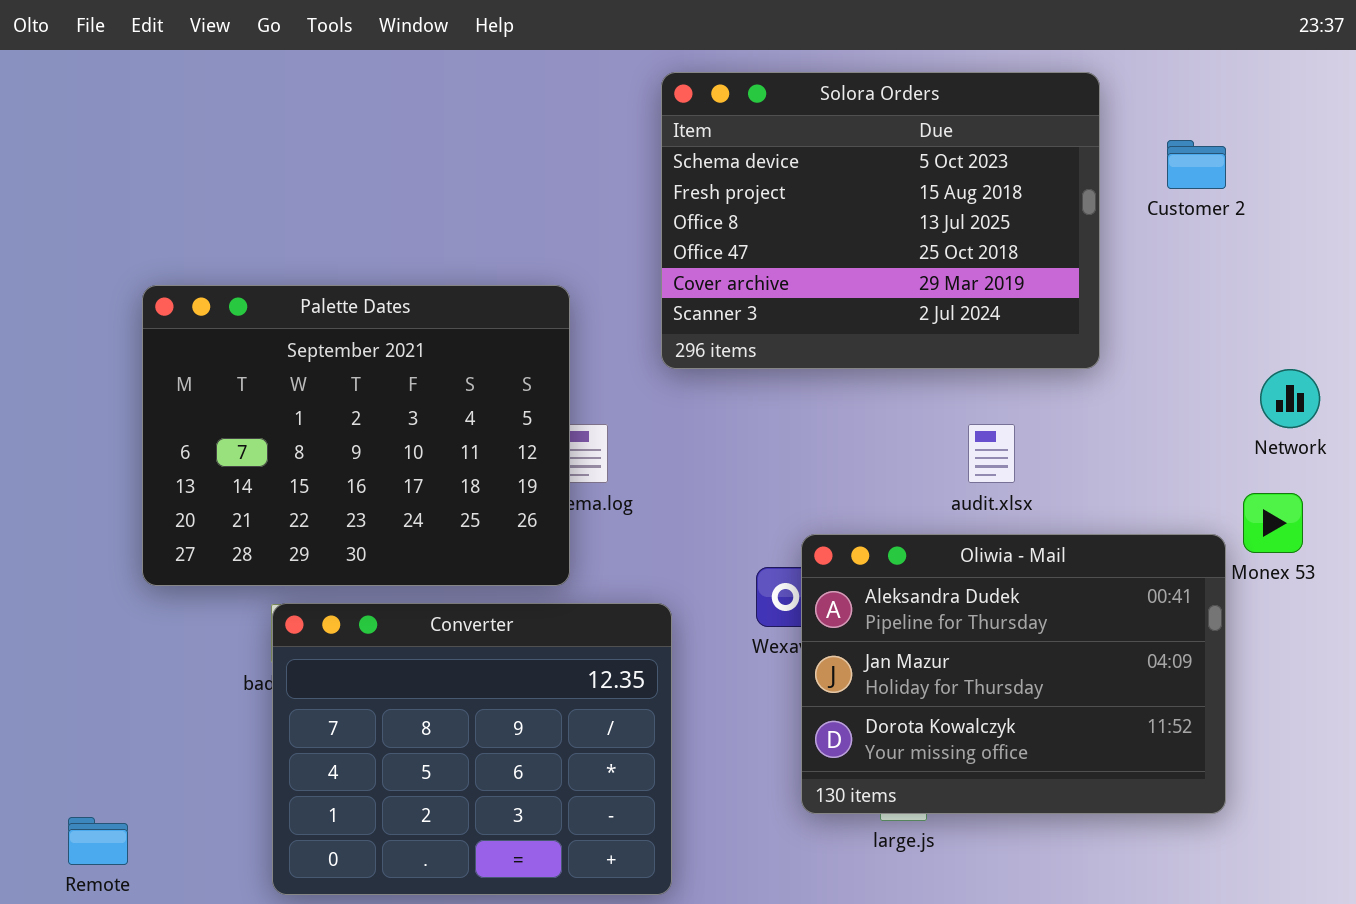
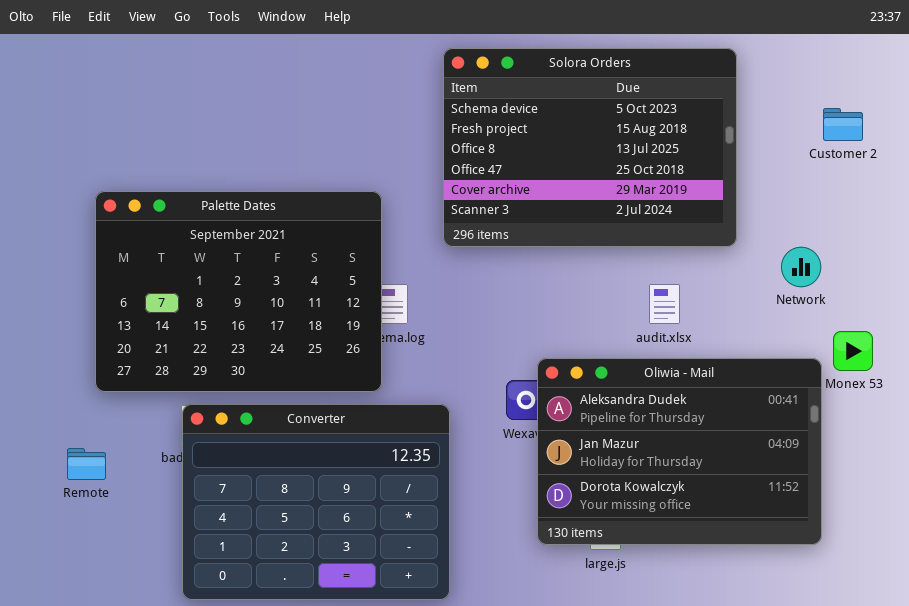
Customer 2: [1167,140,1226,189] -> [823,108,863,141], moved
Network: [1260,369,1320,428] -> [781,247,821,287], moved
Remote: [68,817,128,865] -> [67,448,106,480], moved

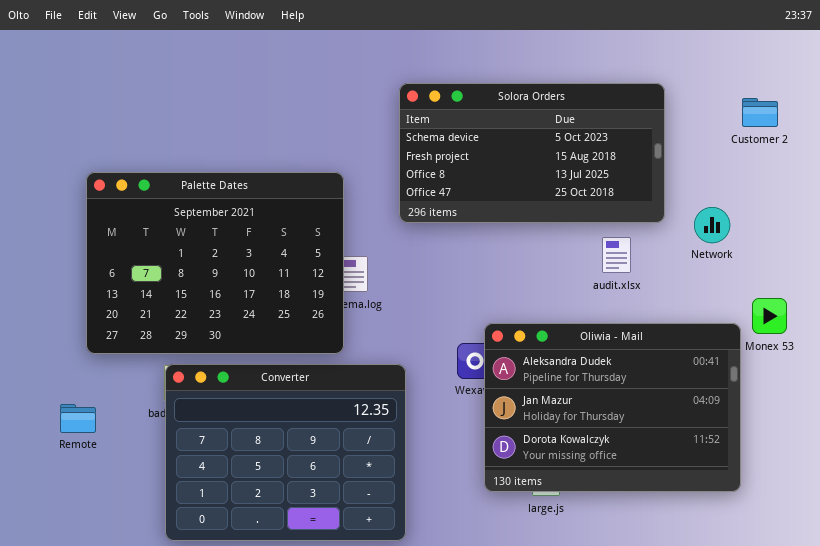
Solora Orders: [443,48,737,247] -> [399,83,665,223], resized
Network: [781,247,821,287] -> [694,207,730,243], moved
audit.xlsx: [649,284,680,324] -> [602,237,631,273], moved

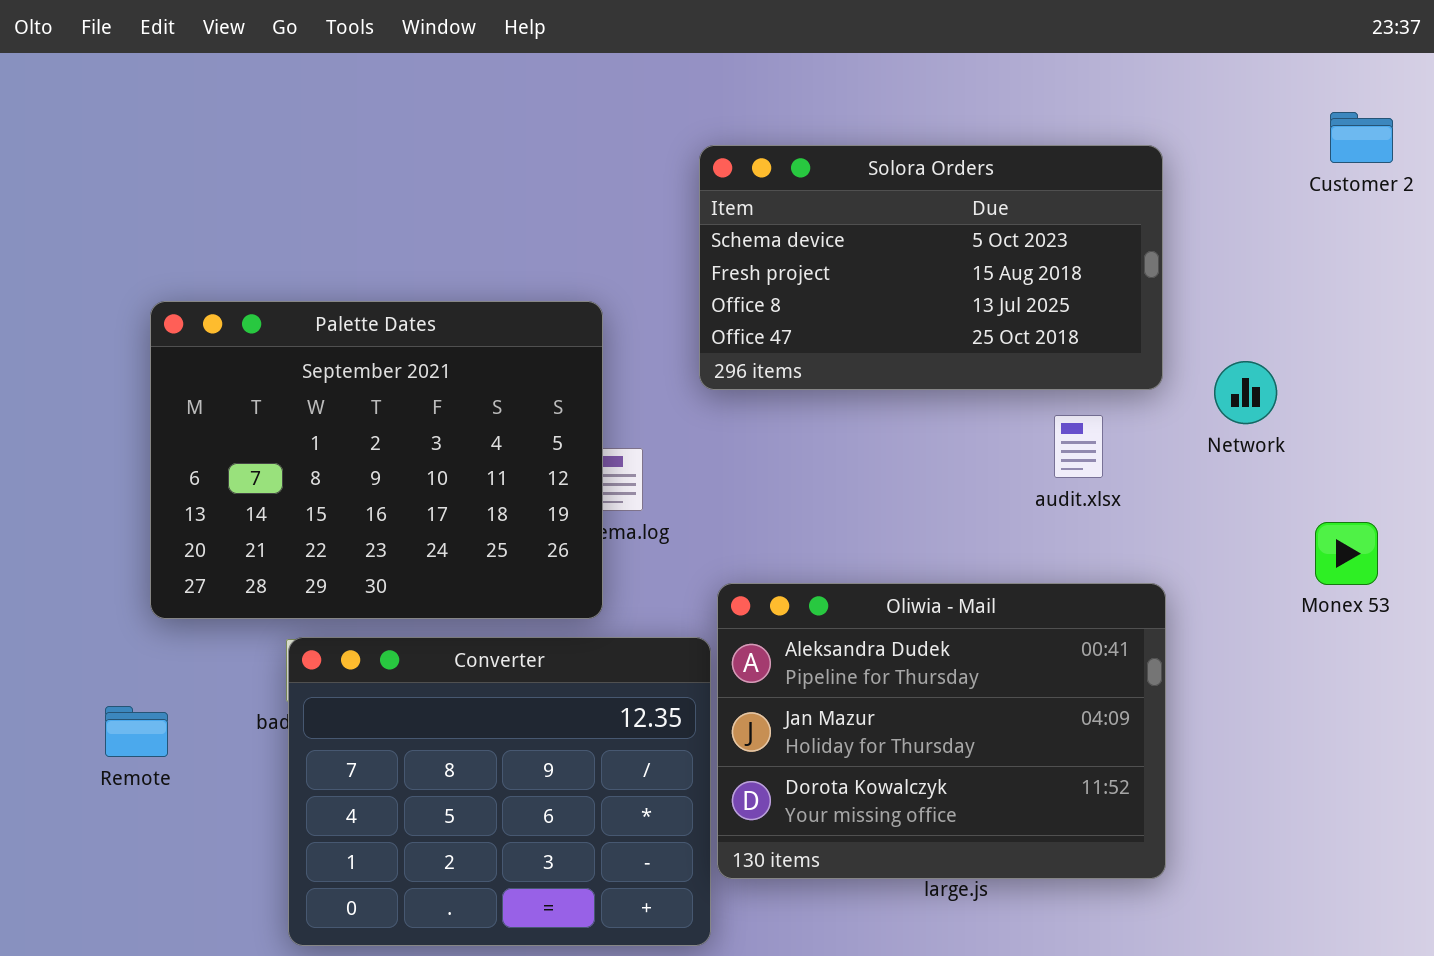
Customer 2: [742,98,778,127] -> [1330,112,1393,163], moved
Oliwia - Mail: [484,323,741,492] -> [717,583,1166,879], moved

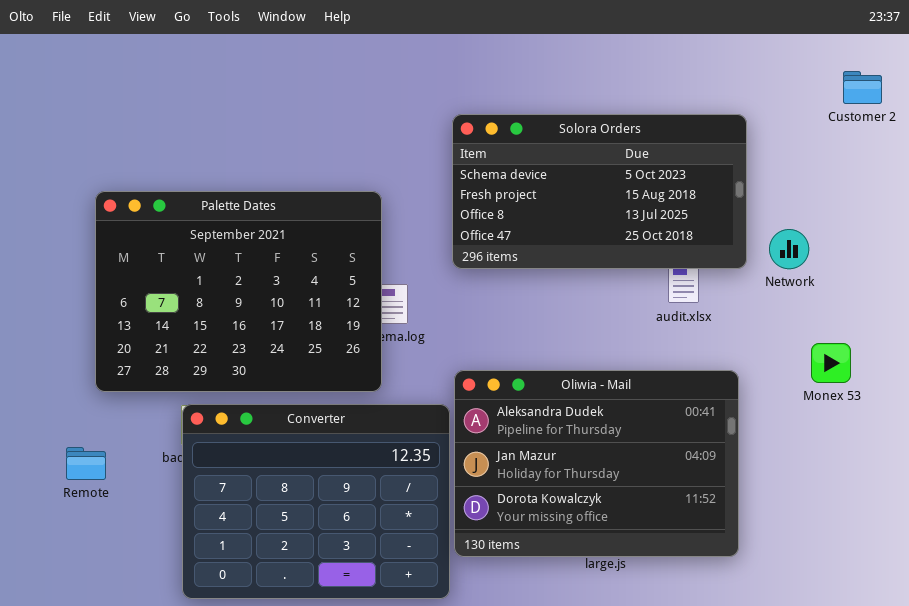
Solora Orders: [699,145,1163,390] -> [452,114,747,269], moved
Monex 53: [1315,522,1378,585] -> [811,343,851,383], moved

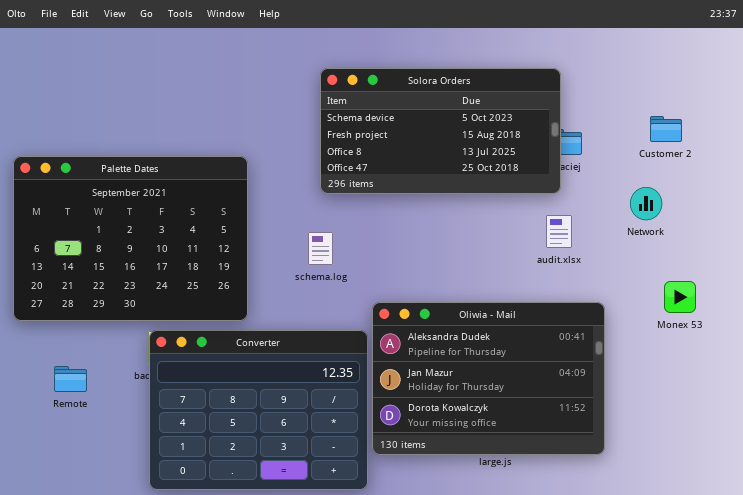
Customer 2: [843,71,882,104] -> [650,116,682,142], moved
Solora Orders: [452,114,747,269] -> [320,68,561,194], moved
Palette Dates: [95,191,382,392] -> [13,156,248,321], moved

